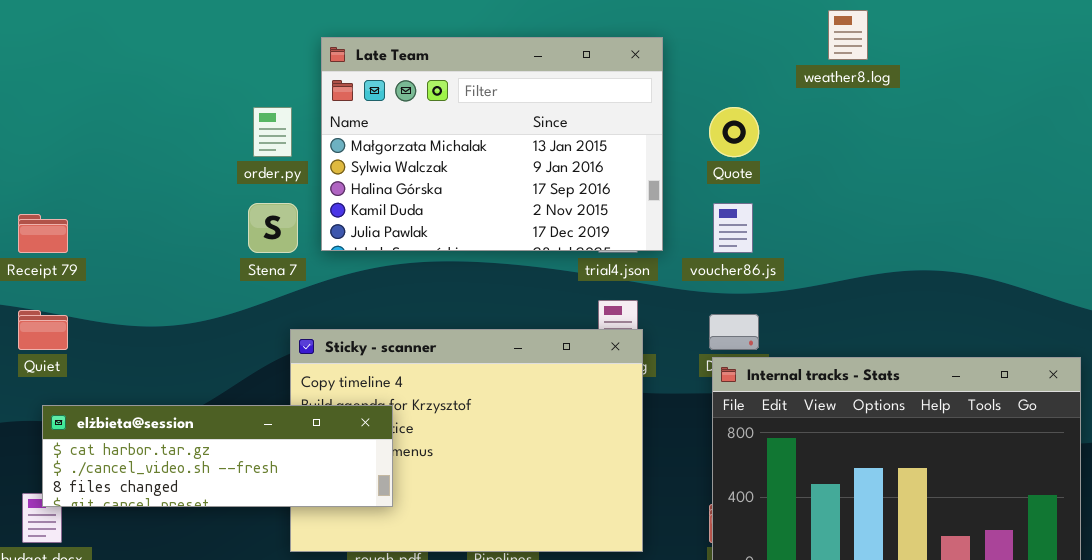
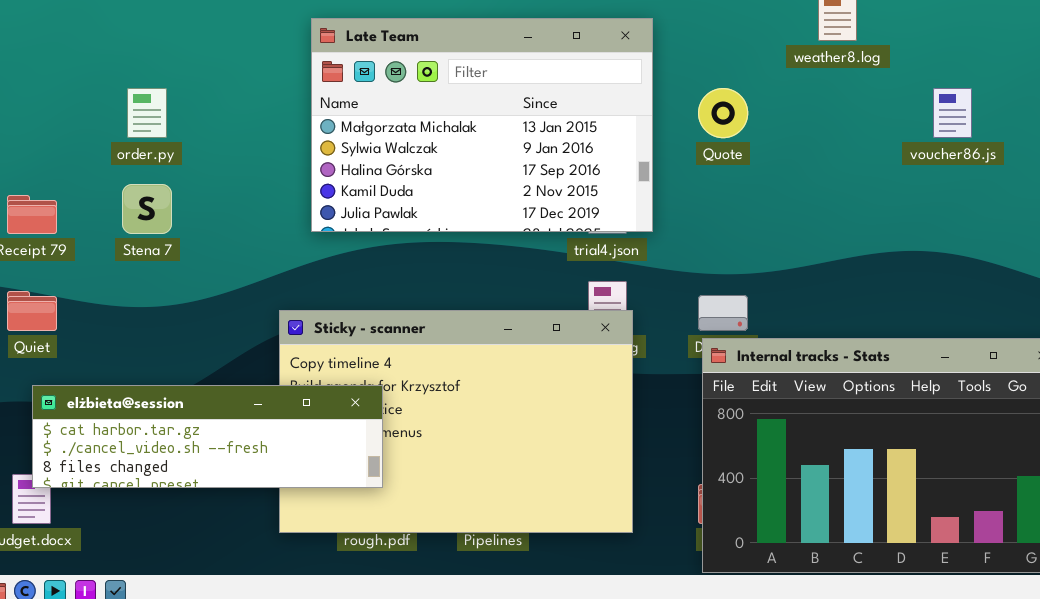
order.py: [253,107,292,157] -> [127,88,167,138], moved
Stena 7: [248,203,298,253] -> [122,184,172,234], moved
voucher86.js: [713,203,753,253] -> [933,88,972,138], moved

